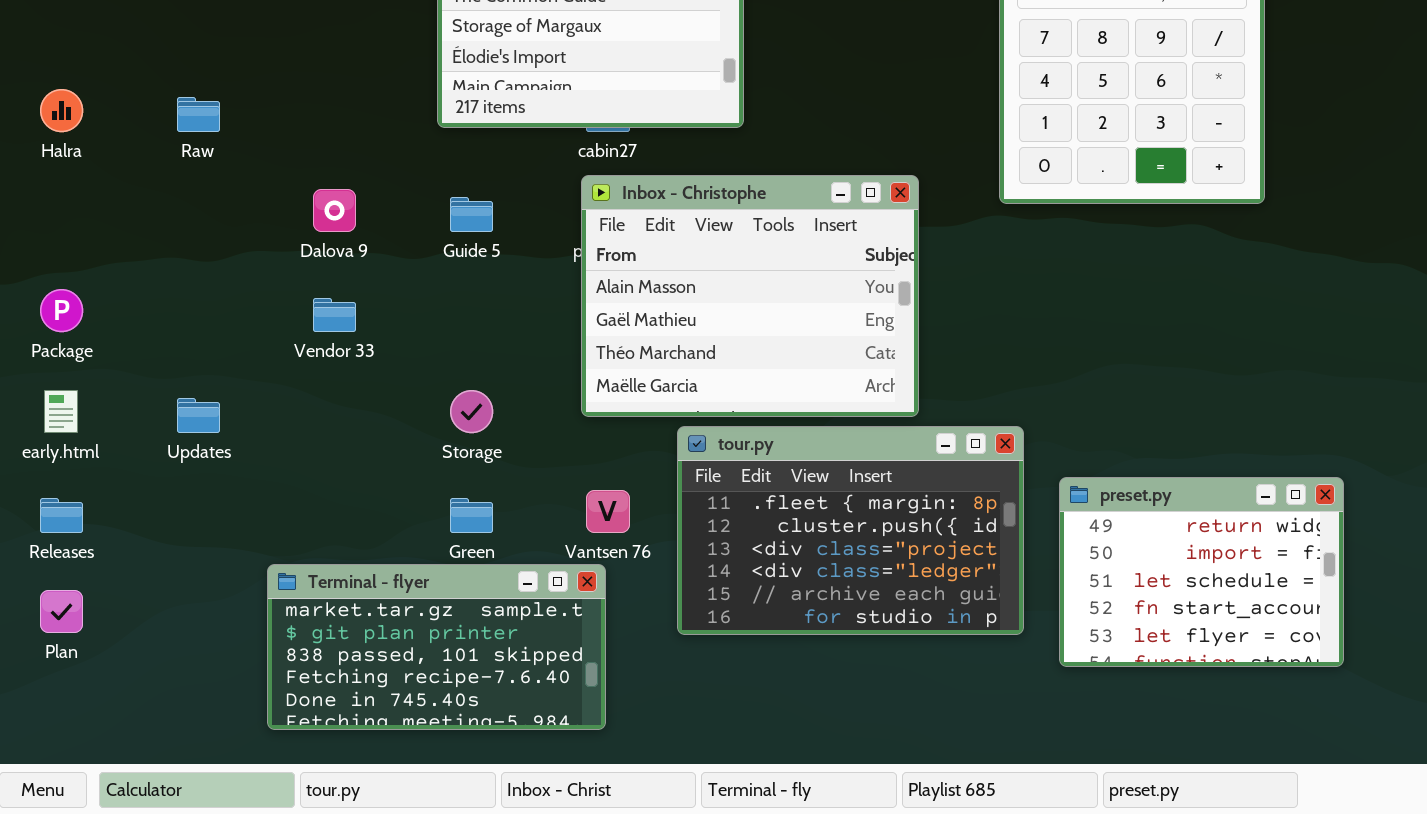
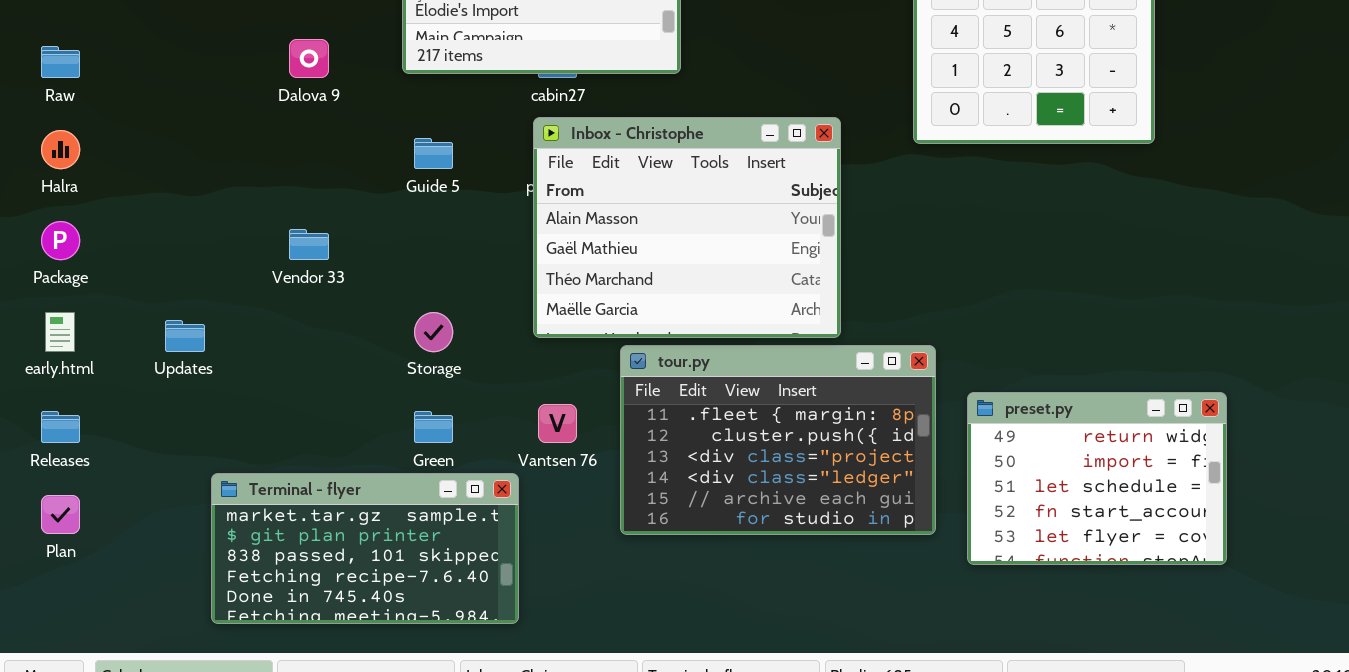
Halra: [40,89,83,132] -> [41,130,80,169], moved
Raw: [177,97,220,132] -> [41,46,80,78], moved
Dalova 9: [313,189,356,232] -> [289,39,329,78], moved
Terminal - flyer: [267,564,606,730] -> [211,473,519,624], moved

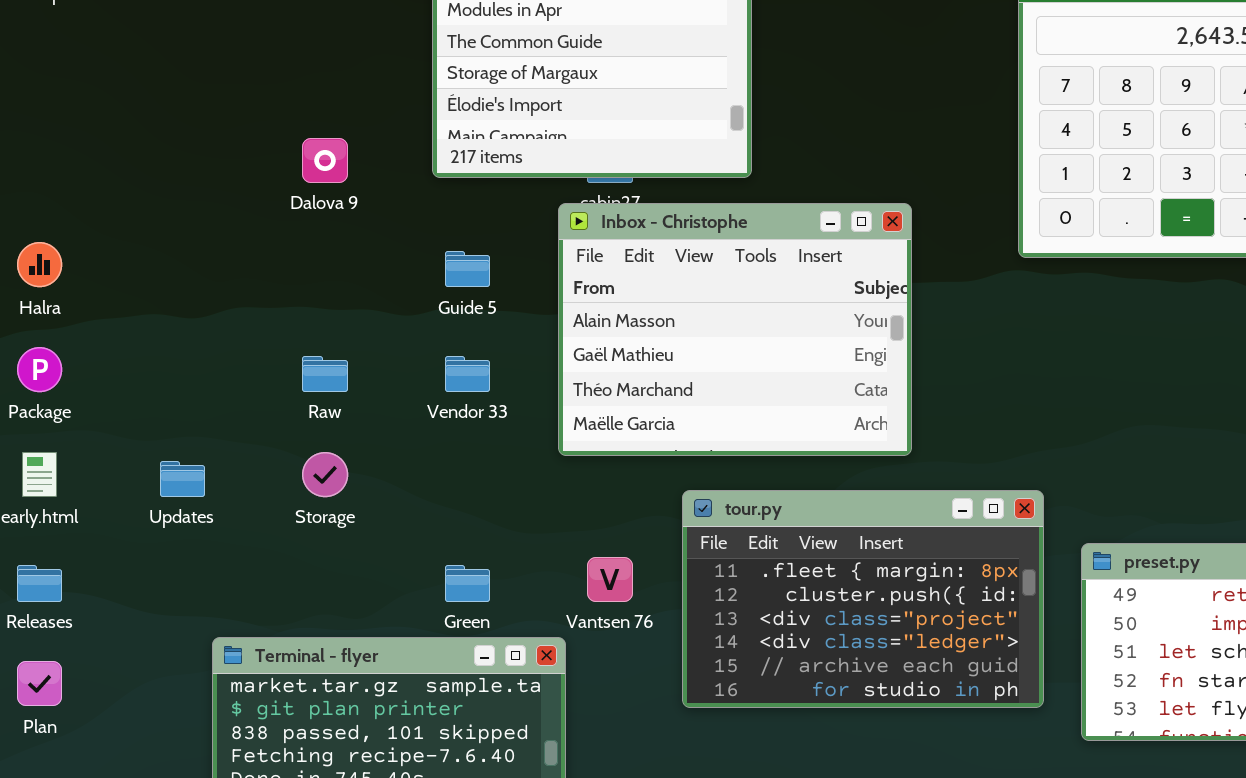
Raw: [41,46,80,78] -> [302,356,348,392], moved
Inbox - Christophe: [533,117,841,338] -> [558,203,912,456], moved
Vendor 33: [289,229,329,260] -> [445,356,490,392], moved
Storage: [414,312,453,352] -> [302,452,348,497], moved

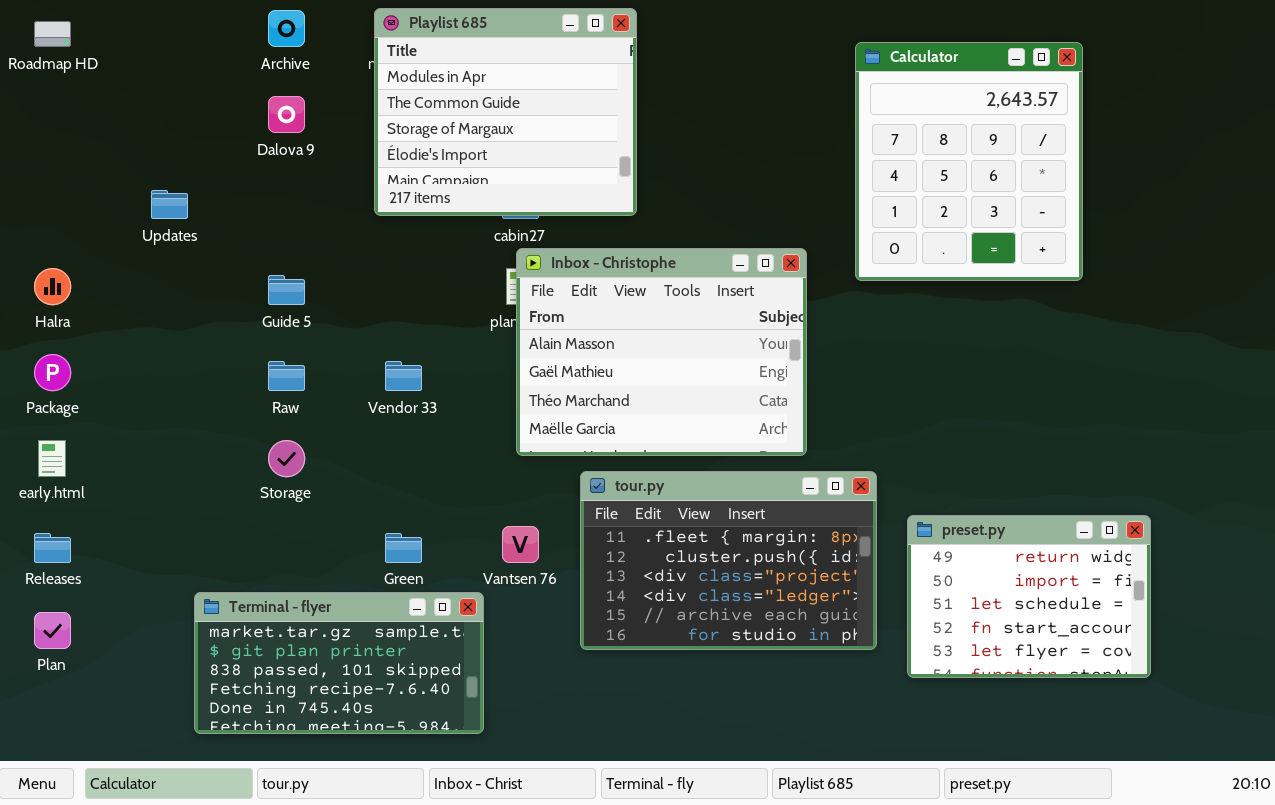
Dalova 9: [302,138,348,183] -> [268,96,305,133], moved
Inbox - Christophe: [558,203,912,456] -> [516,248,807,456], moved
Guide 5: [445,251,490,287] -> [268,275,305,305], moved
Updates: [160,461,205,497] -> [151,190,188,219], moved

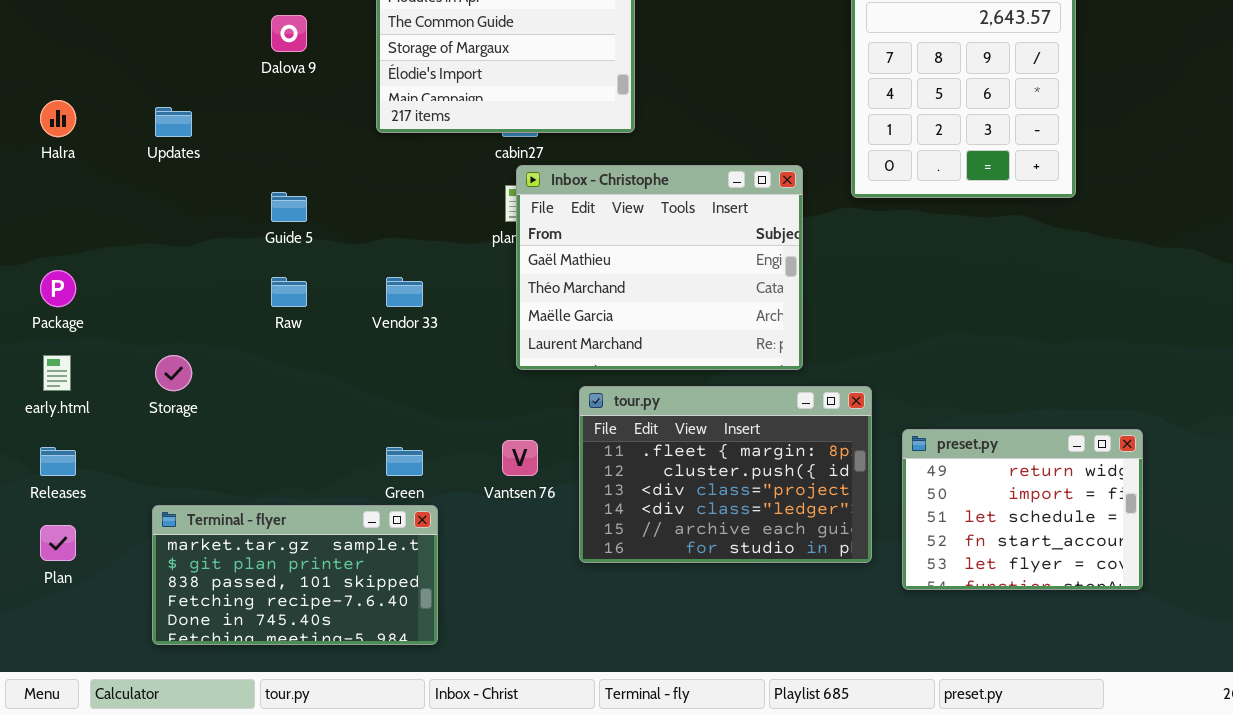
Inbox - Christophe: [516,248,807,456] -> [516,165,803,370], scrolled down 1 row
Halra: [34,268,71,305] -> [40,100,76,137], moved
Storage: [268,440,305,477] -> [155,355,192,391], moved
Terminal - flyer: [194,592,484,734] -> [152,505,438,645], moved

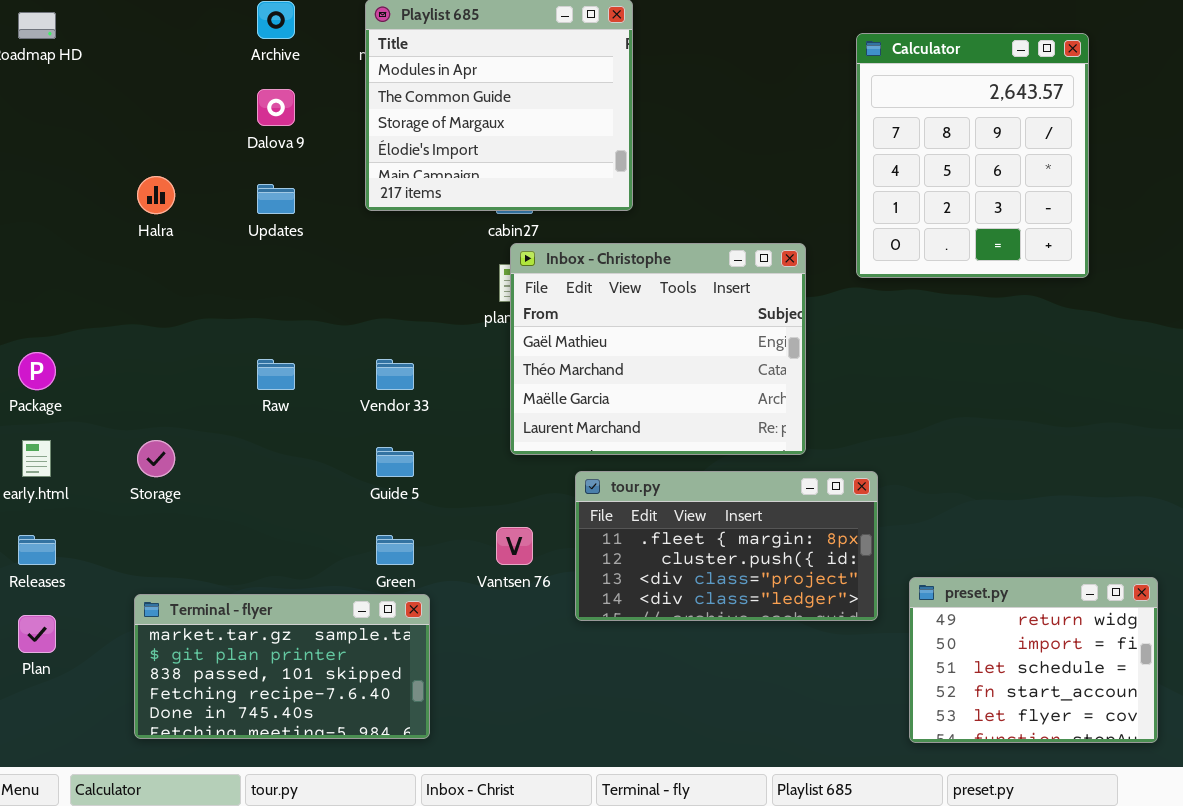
Halra: [40,100,76,137] -> [137,176,175,214], moved
Updates: [155,107,192,137] -> [257,184,295,214], moved
Guide 5: [271,192,307,222] -> [376,447,414,477], moved
tour.py: [579,386,872,563] -> [575,471,878,621], resized
preset.py: [902,429,1143,590] -> [909,577,1158,743], moved

